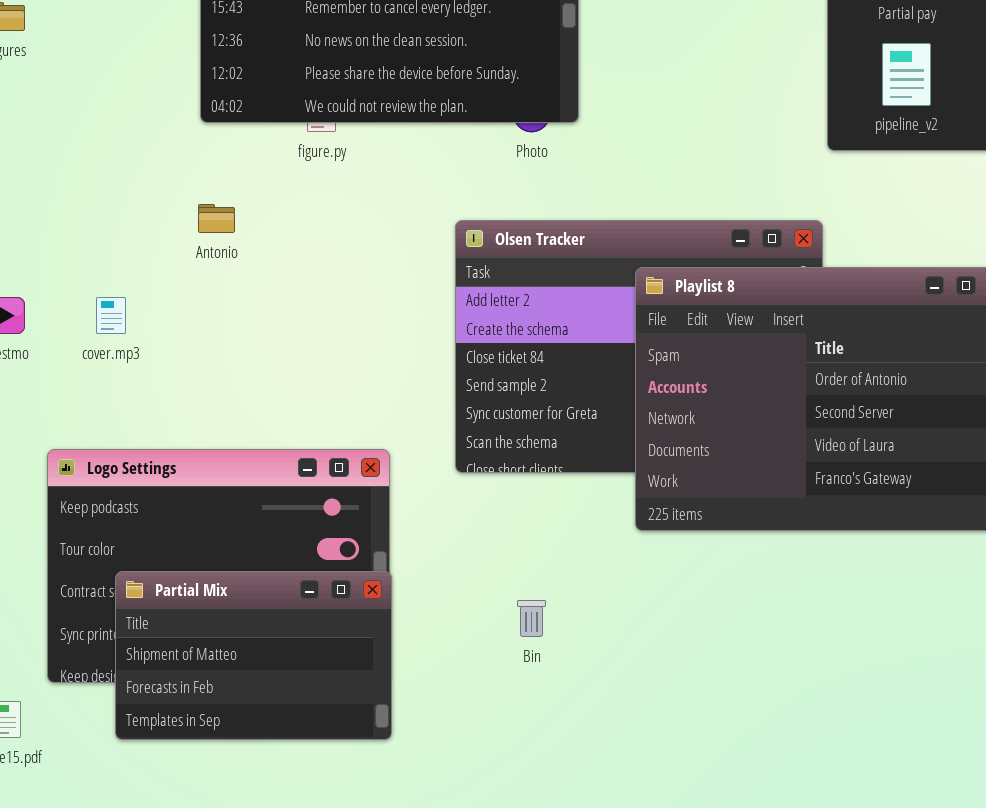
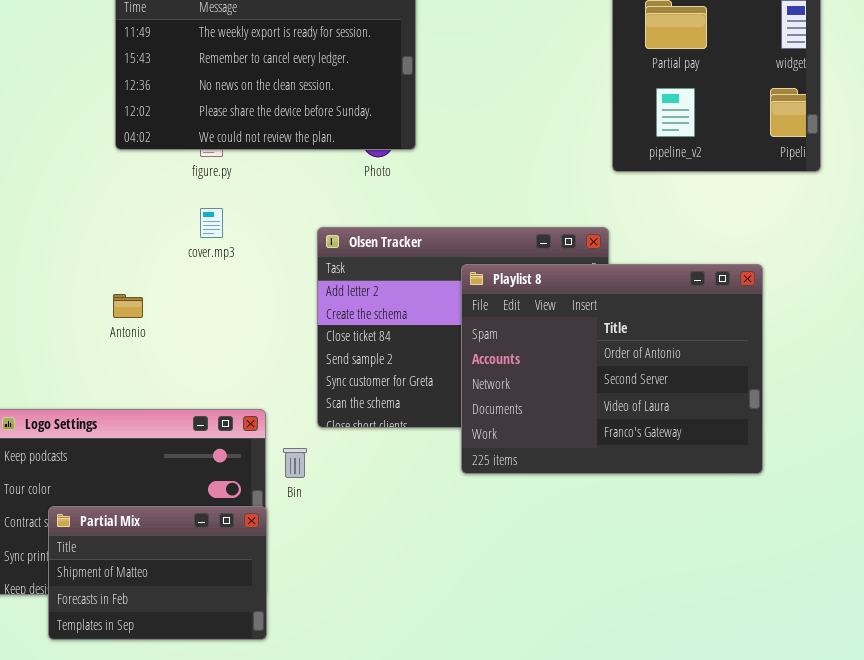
Antonio: [198,204,235,233] -> [113,294,143,318], moved
cover.mp3: [96,297,126,334] -> [200,208,223,238], moved
Bin: [517,600,546,637] -> [283,448,307,478], moved

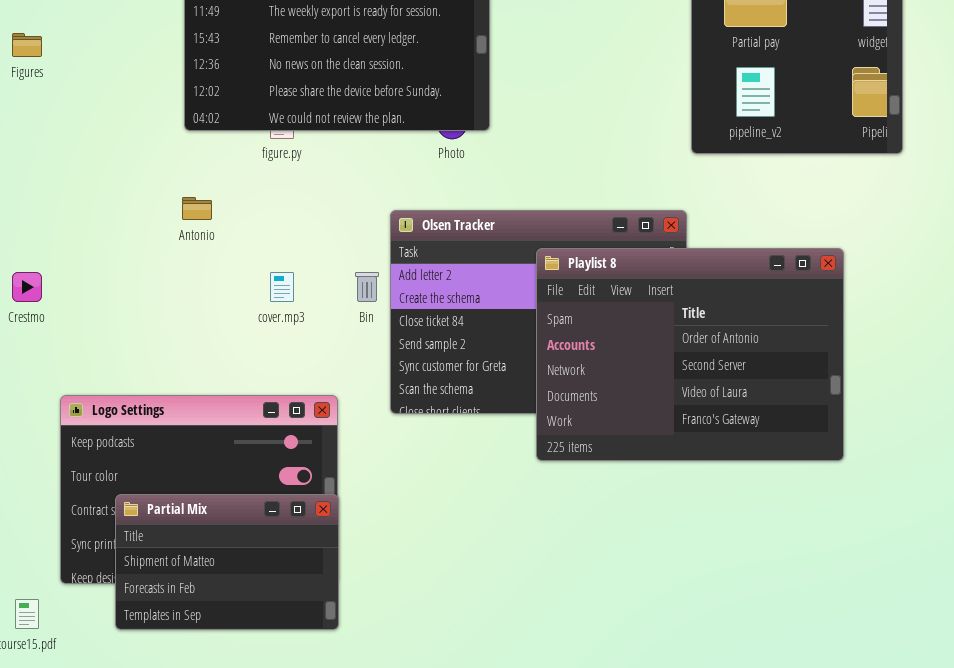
cover.mp3: [200,208,223,238] -> [270,272,294,302], moved
Antonio: [113,294,143,318] -> [182,197,212,220], moved
Bin: [283,448,307,478] -> [355,272,379,302], moved

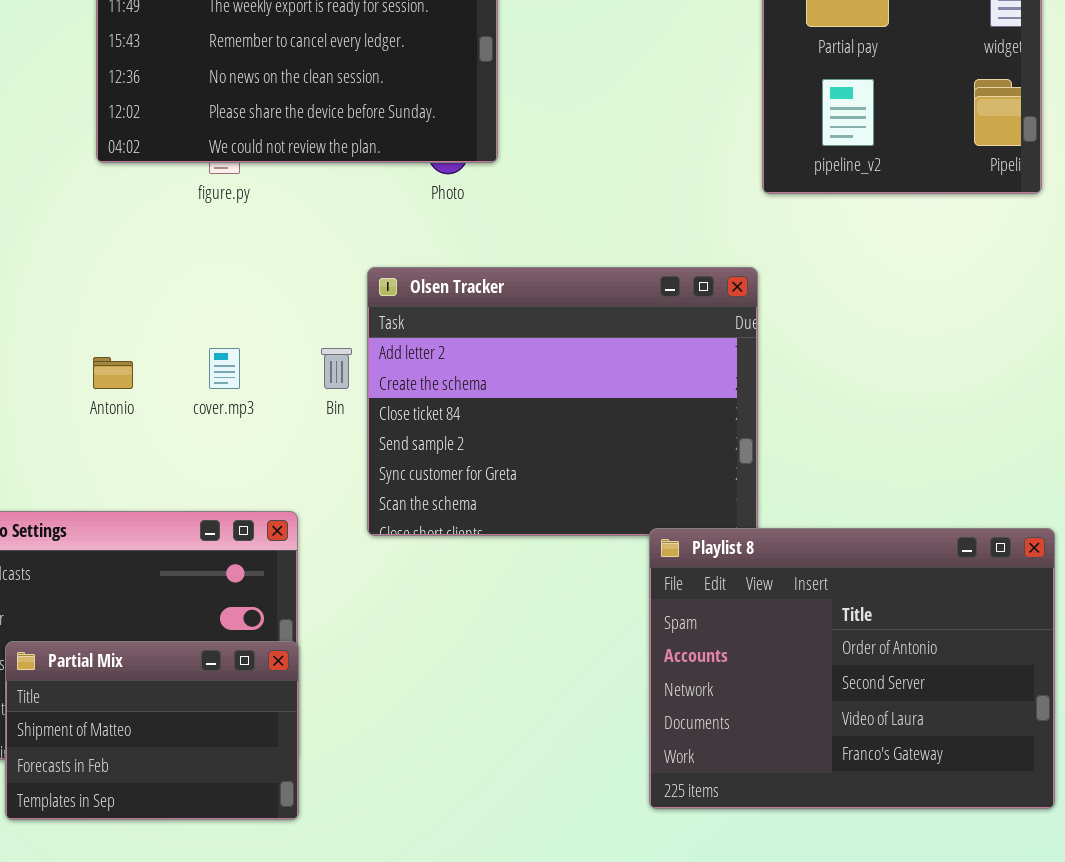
Antonio: [182,197,212,220] -> [93,357,133,389], moved
Playlist 8: [536,248,844,461] -> [649,528,1055,809], moved

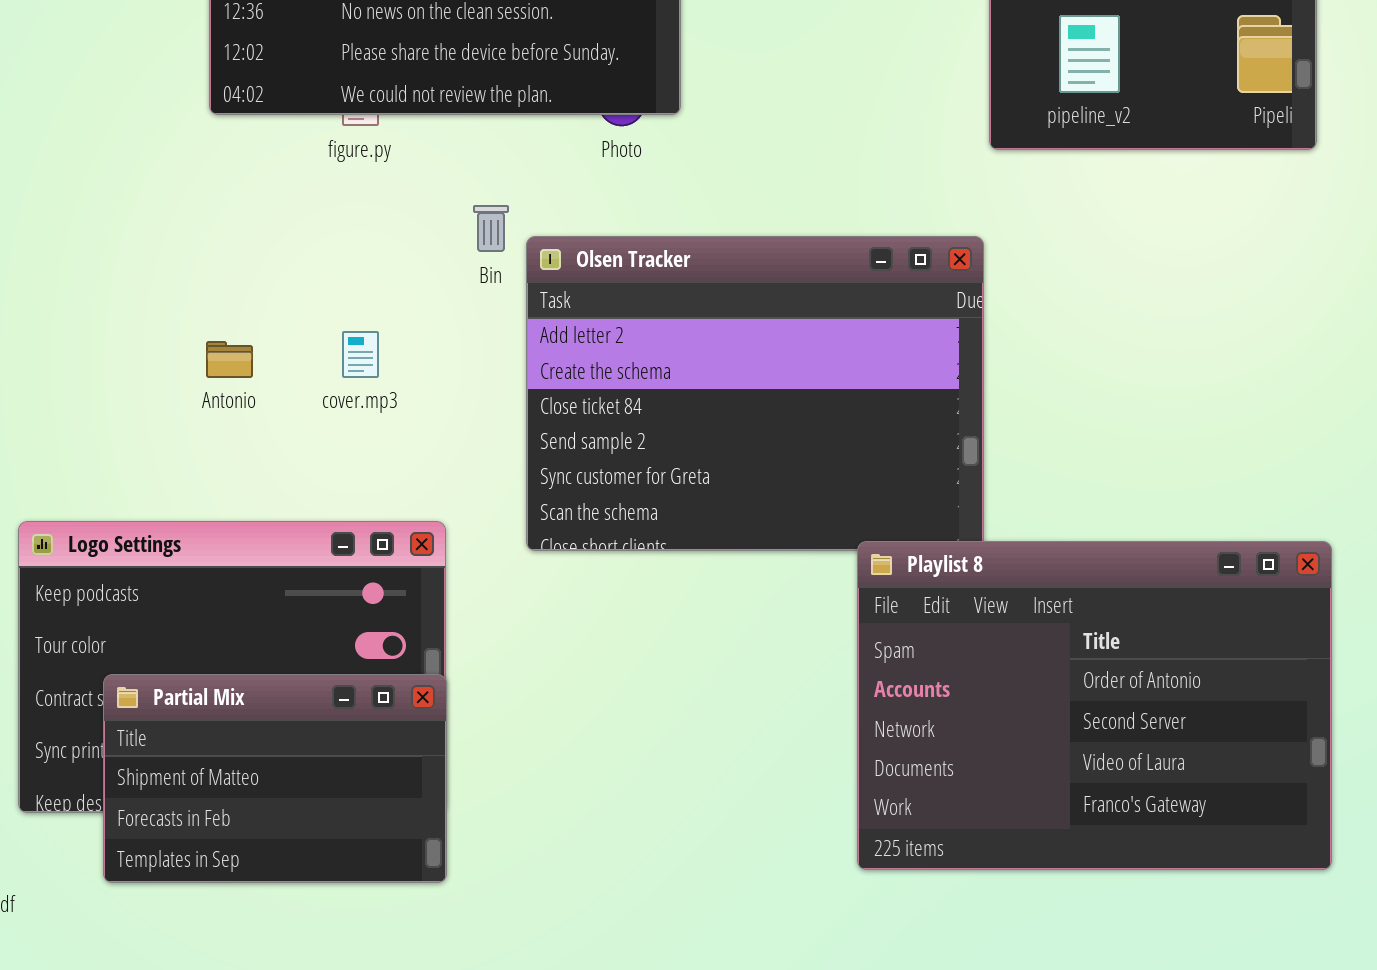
Bin: [321,348,352,389] -> [473,205,509,252], moved

